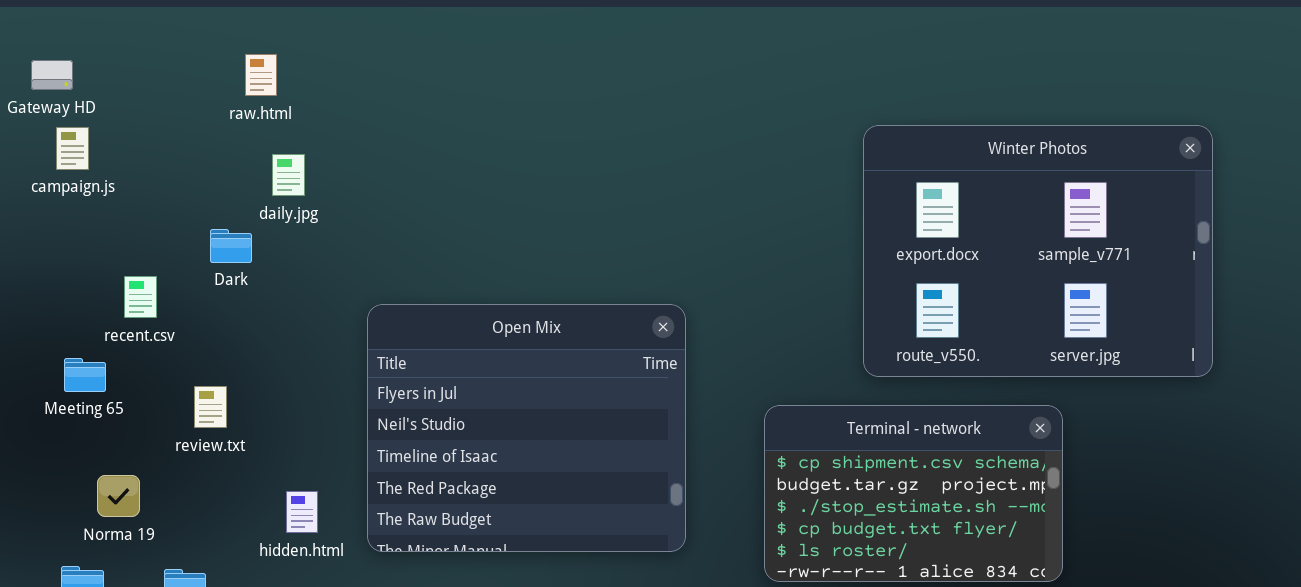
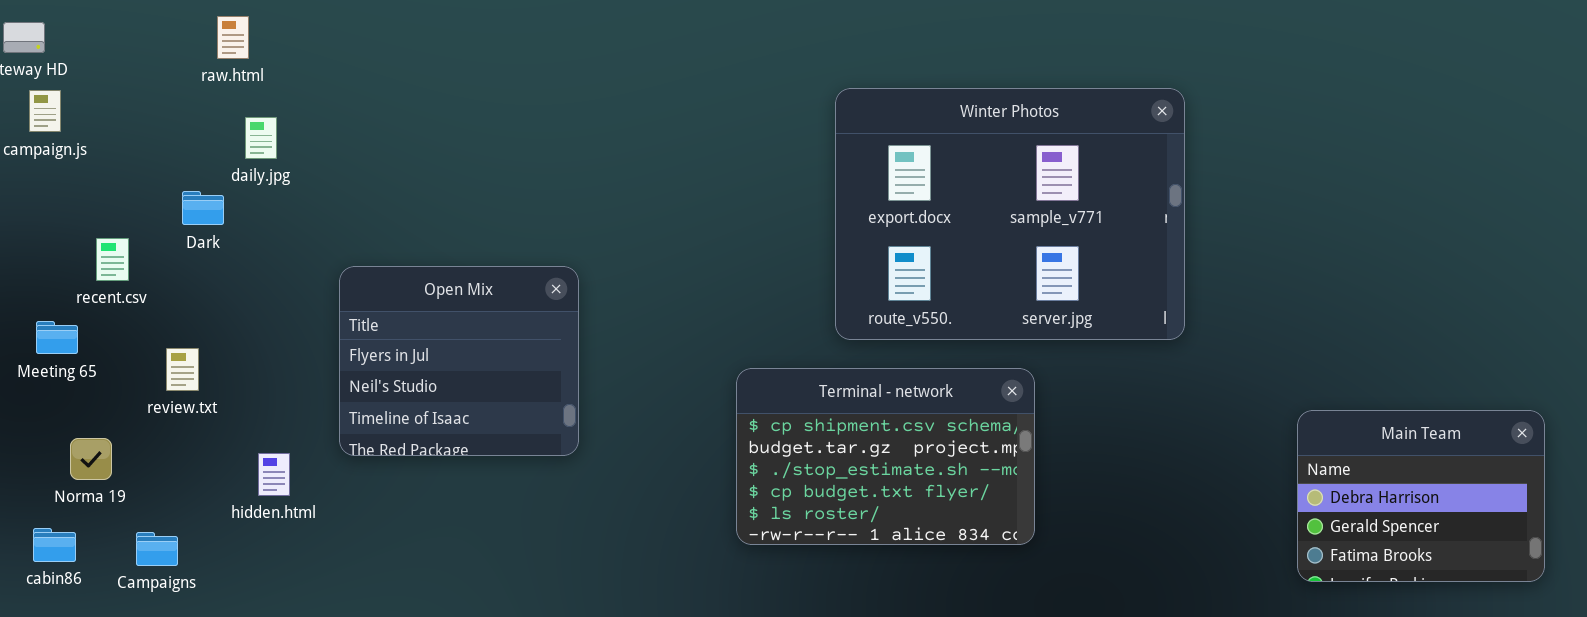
Open Mix: [367,304,686,552] -> [339,266,579,456], resized

